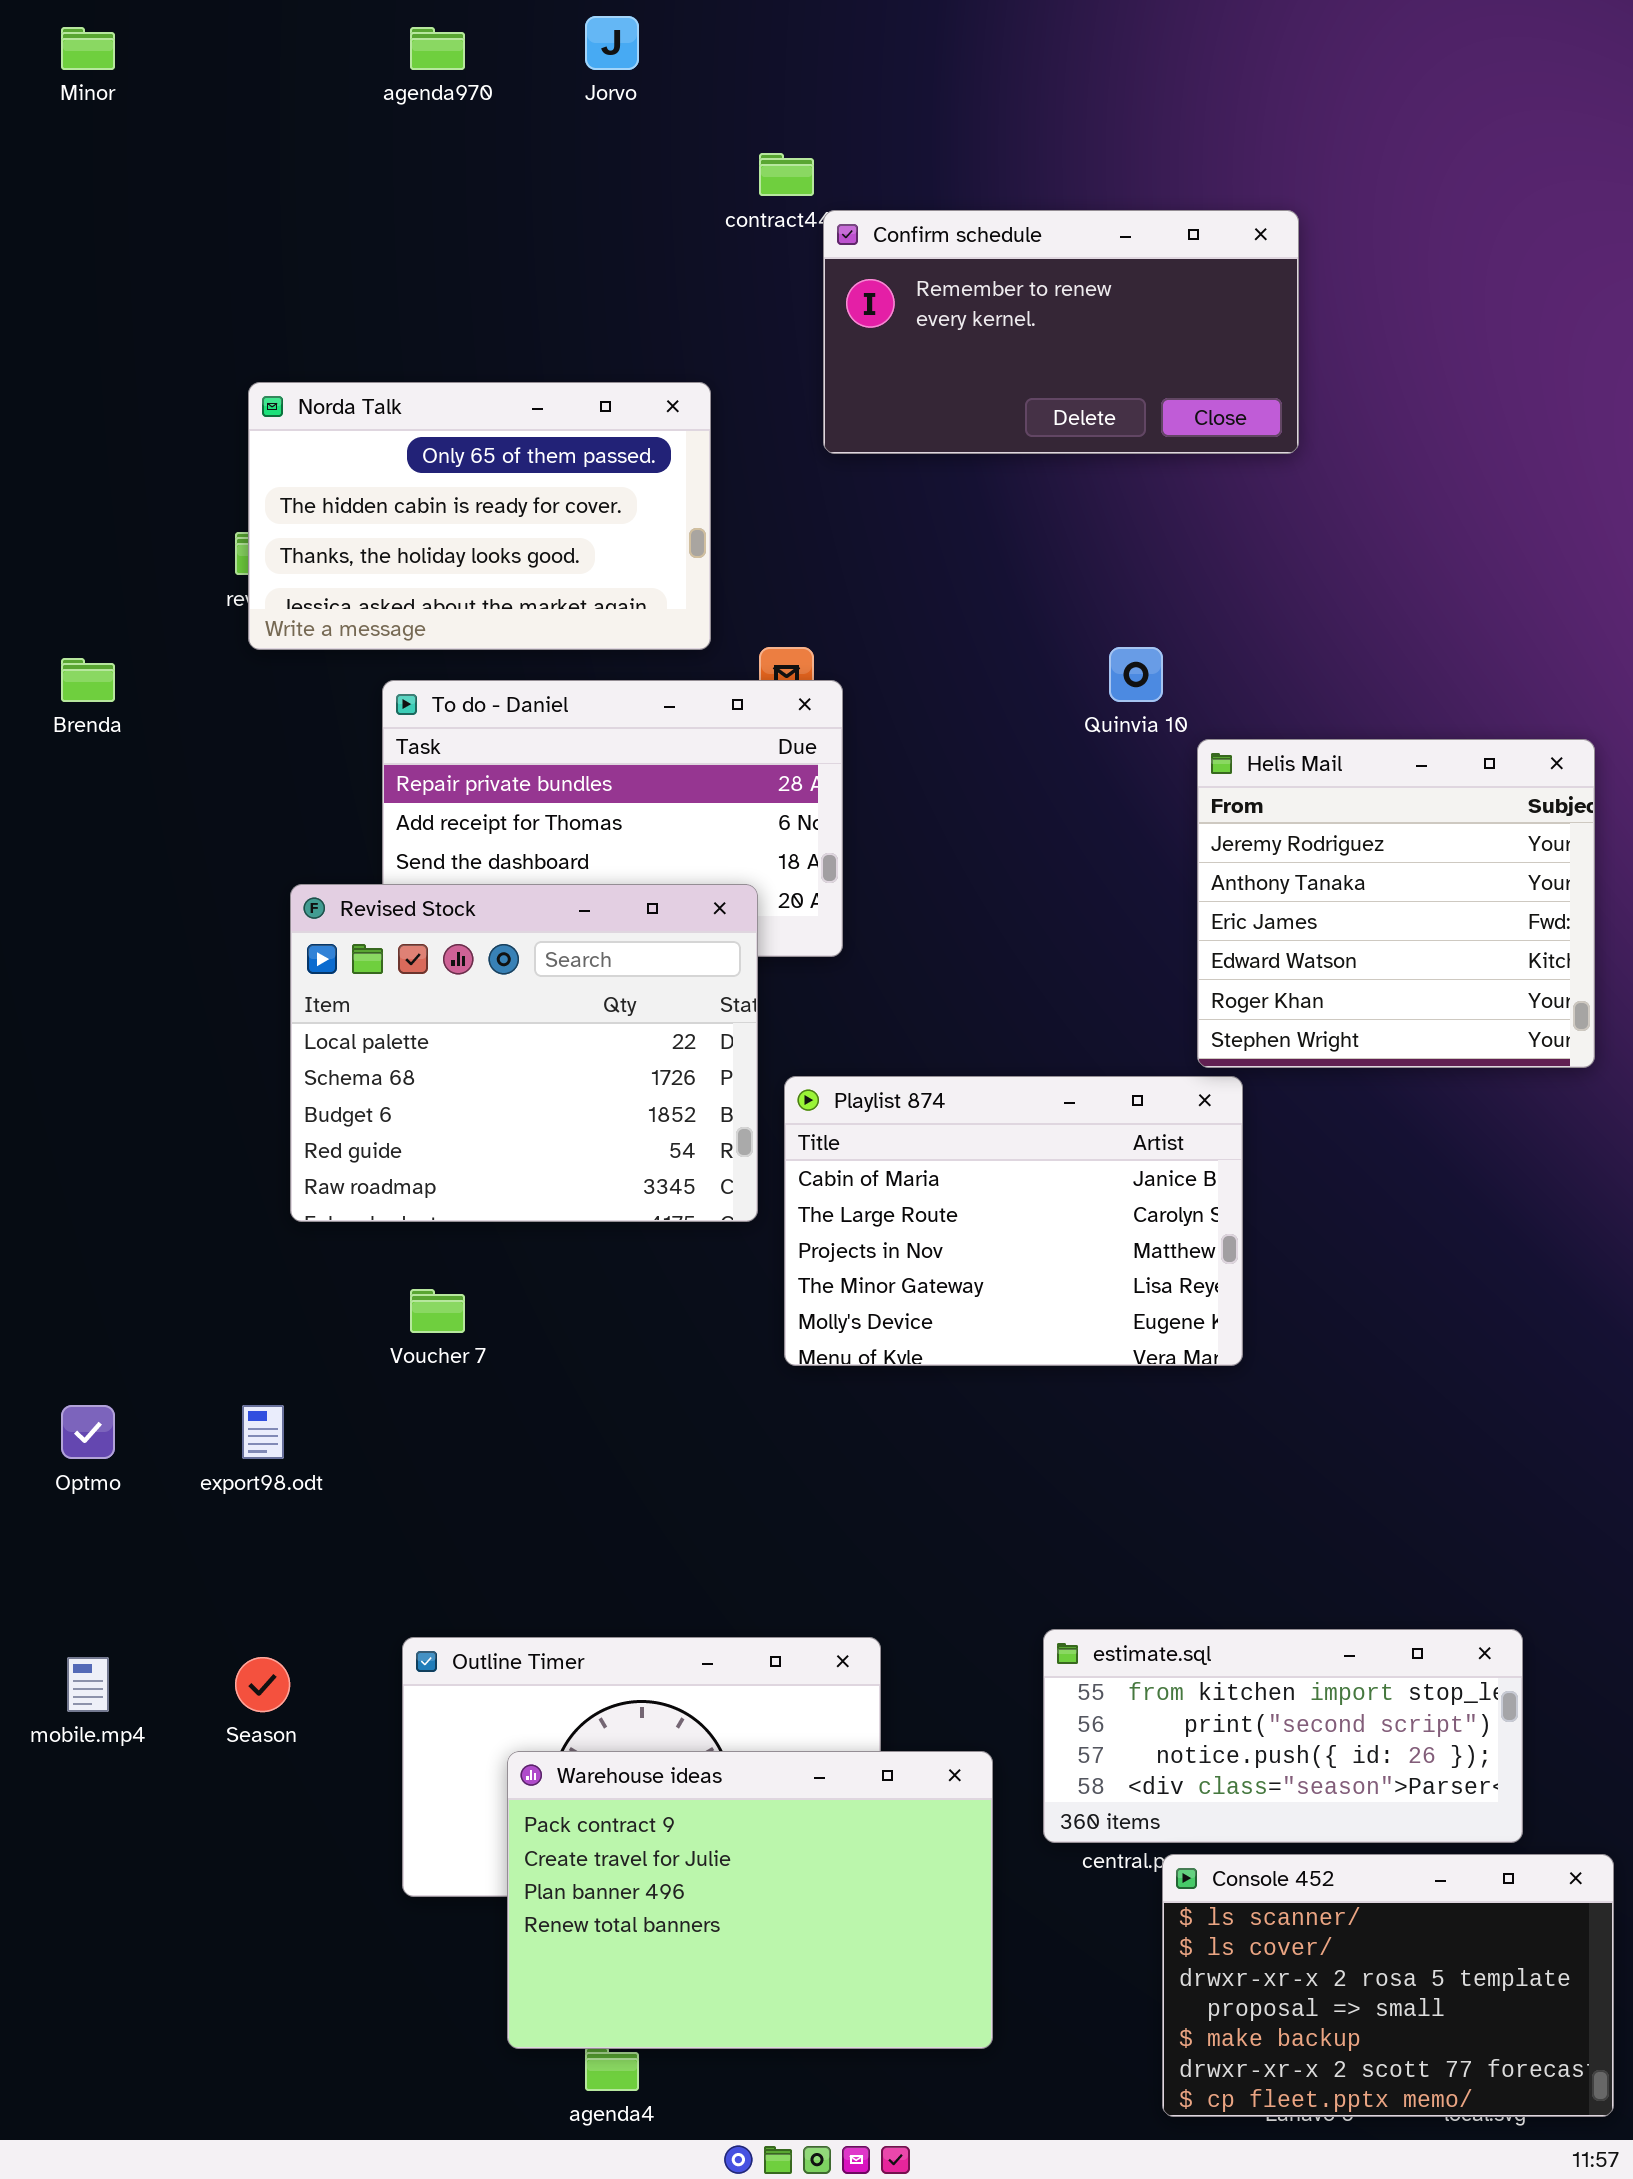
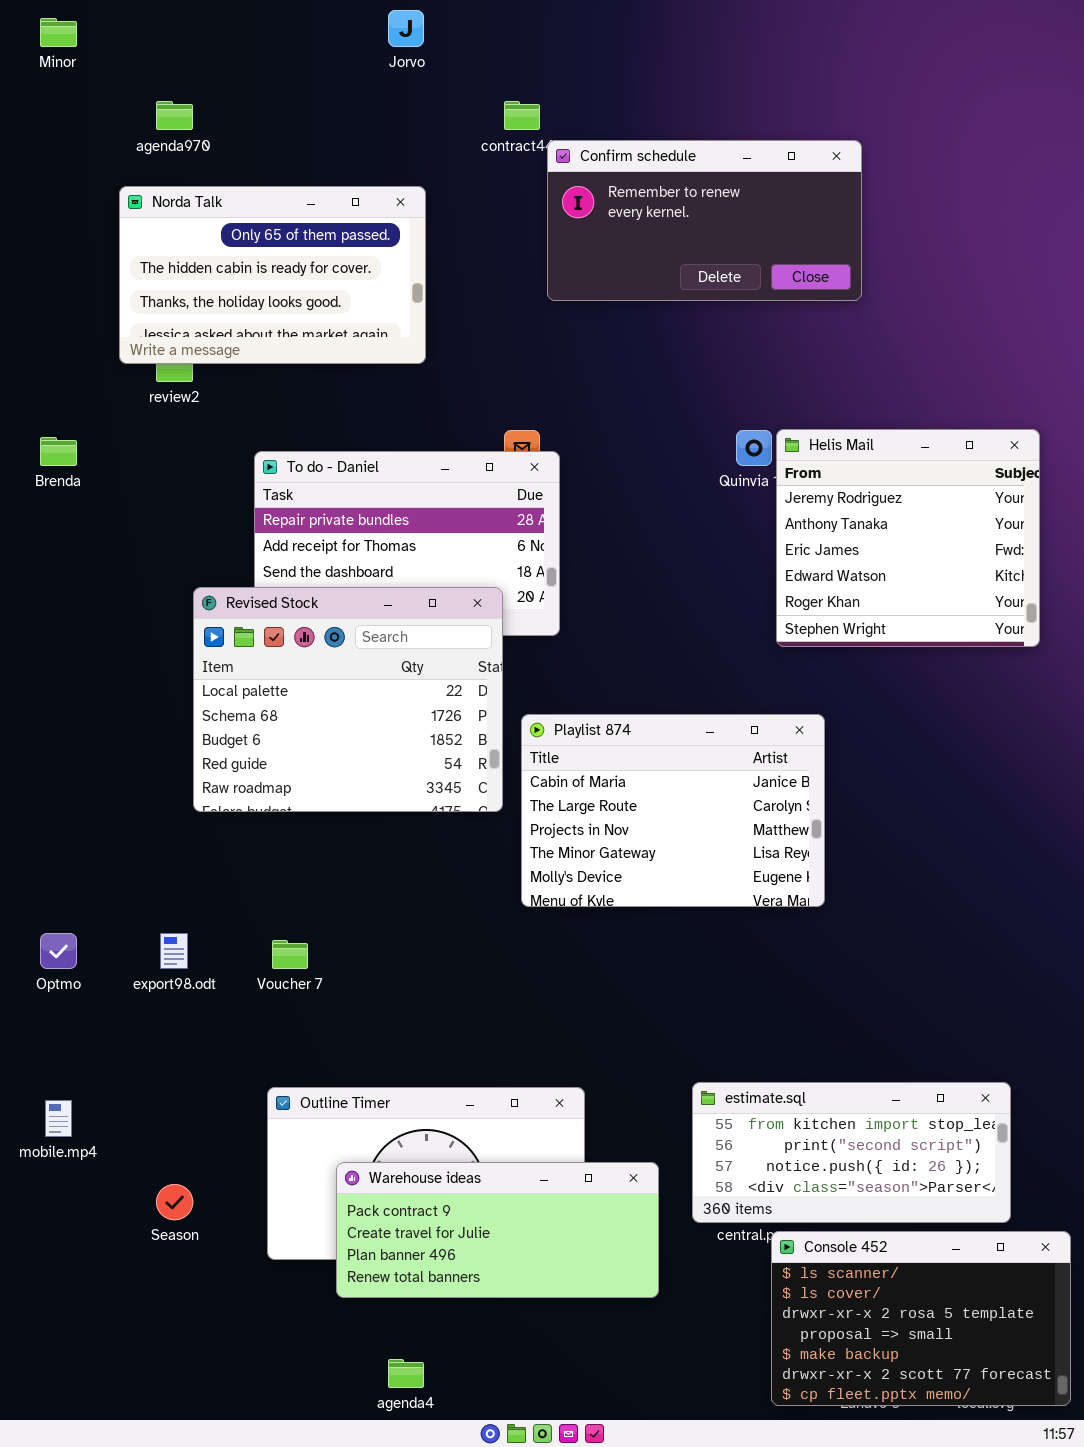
agenda970: [410,27,465,70] -> [156,101,193,130], moved
Norda Talk: [248,382,711,650] -> [119,186,426,364], moved
Helis Mail: [1197,739,1595,1068] -> [776,429,1040,647], moved
Voucher 7: [410,1289,465,1333] -> [272,940,308,969], moved
Season: [235,1657,290,1712] -> [156,1184,193,1220], moved
Warehouse ideas: [507,1751,993,2049] -> [336,1162,659,1298], resized

